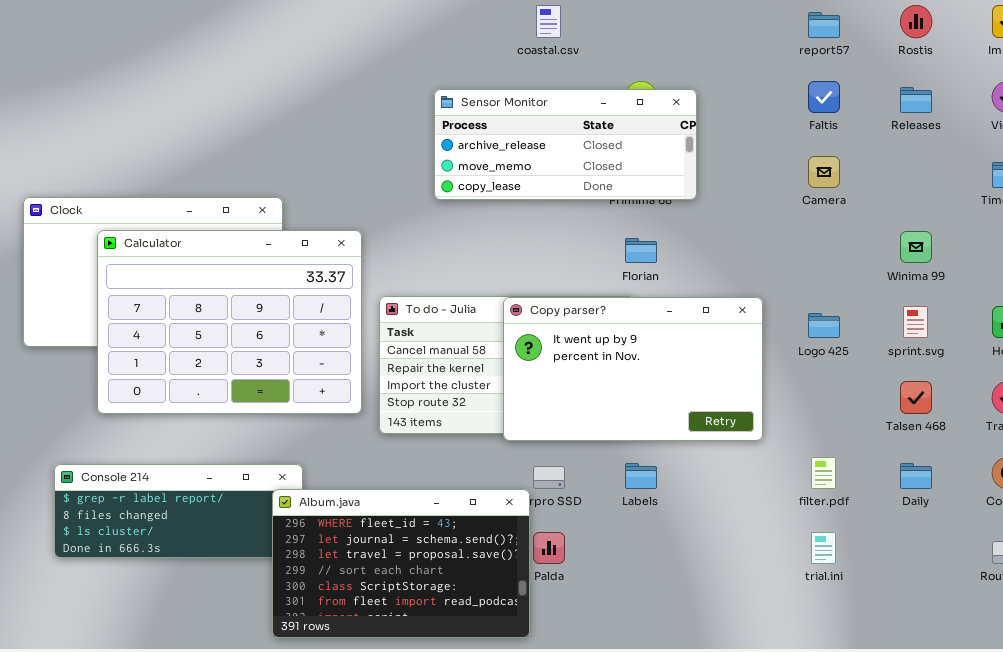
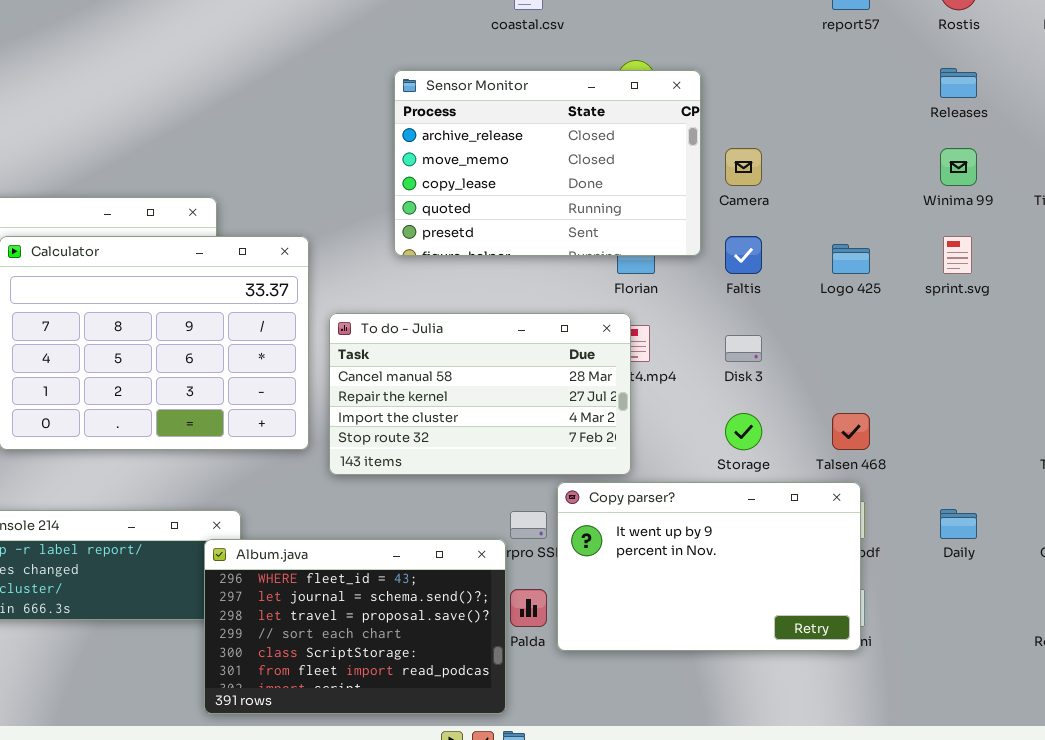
Faltis: [808,81,840,113] -> [725,236,762,274], moved
Sensor Monitor: [434,89,697,200] -> [394,70,701,256], resized
Camera: [808,156,840,188] -> [725,148,762,186], moved
Winima 99: [900,231,932,263] -> [940,148,977,186], moved
Copy parser?: [503,297,763,441] -> [557,482,861,651], moved
sprint.svg: [903,306,928,338] -> [943,236,972,274], moved
Logo 425: [808,313,840,338] -> [832,244,870,274], moved
Talsen 468: [900,381,932,414] -> [832,413,870,450], moved

